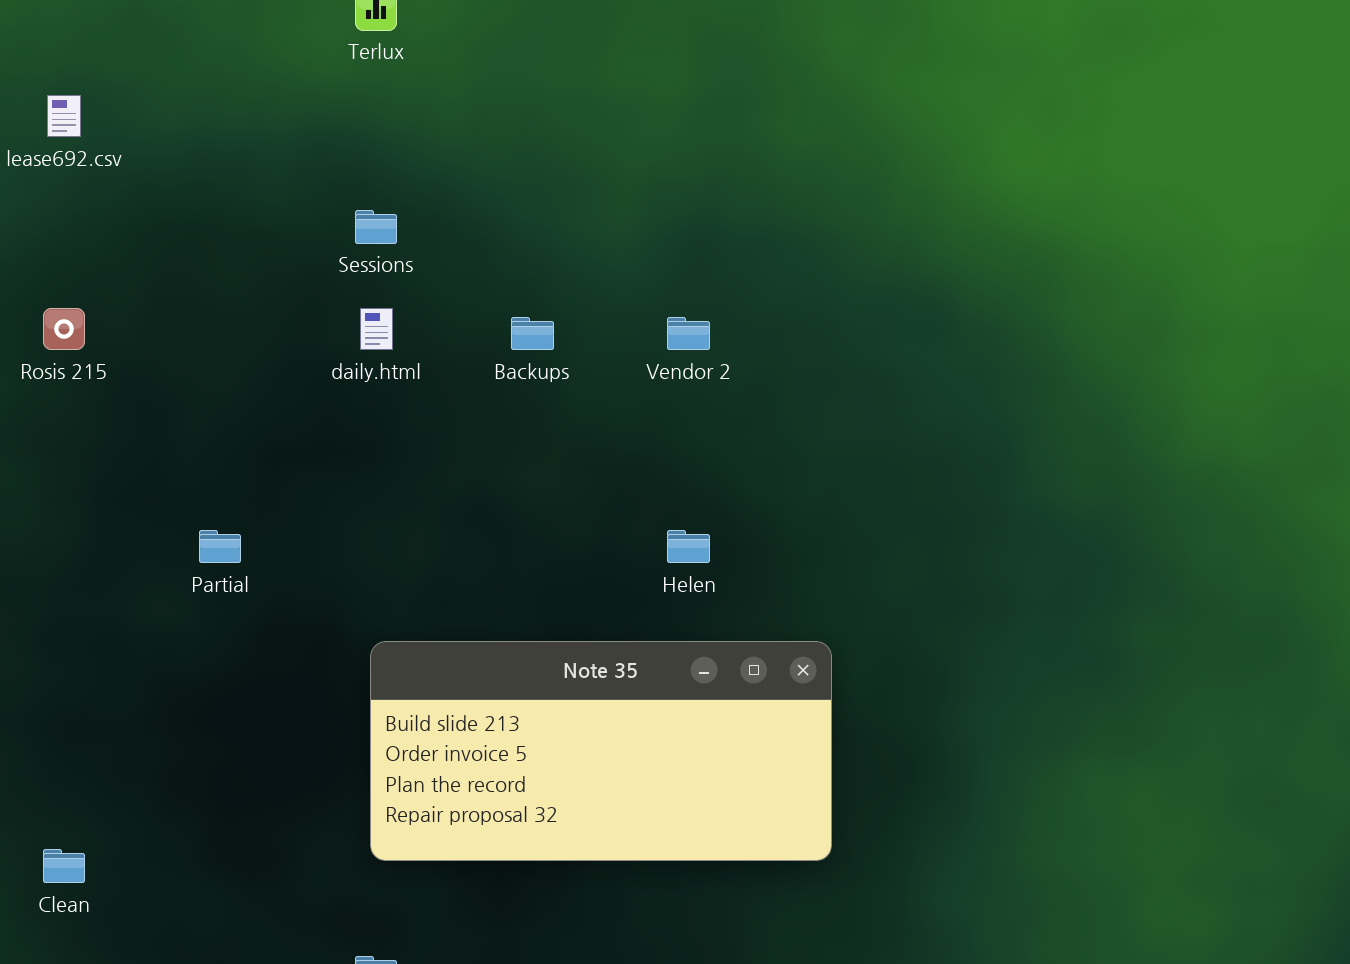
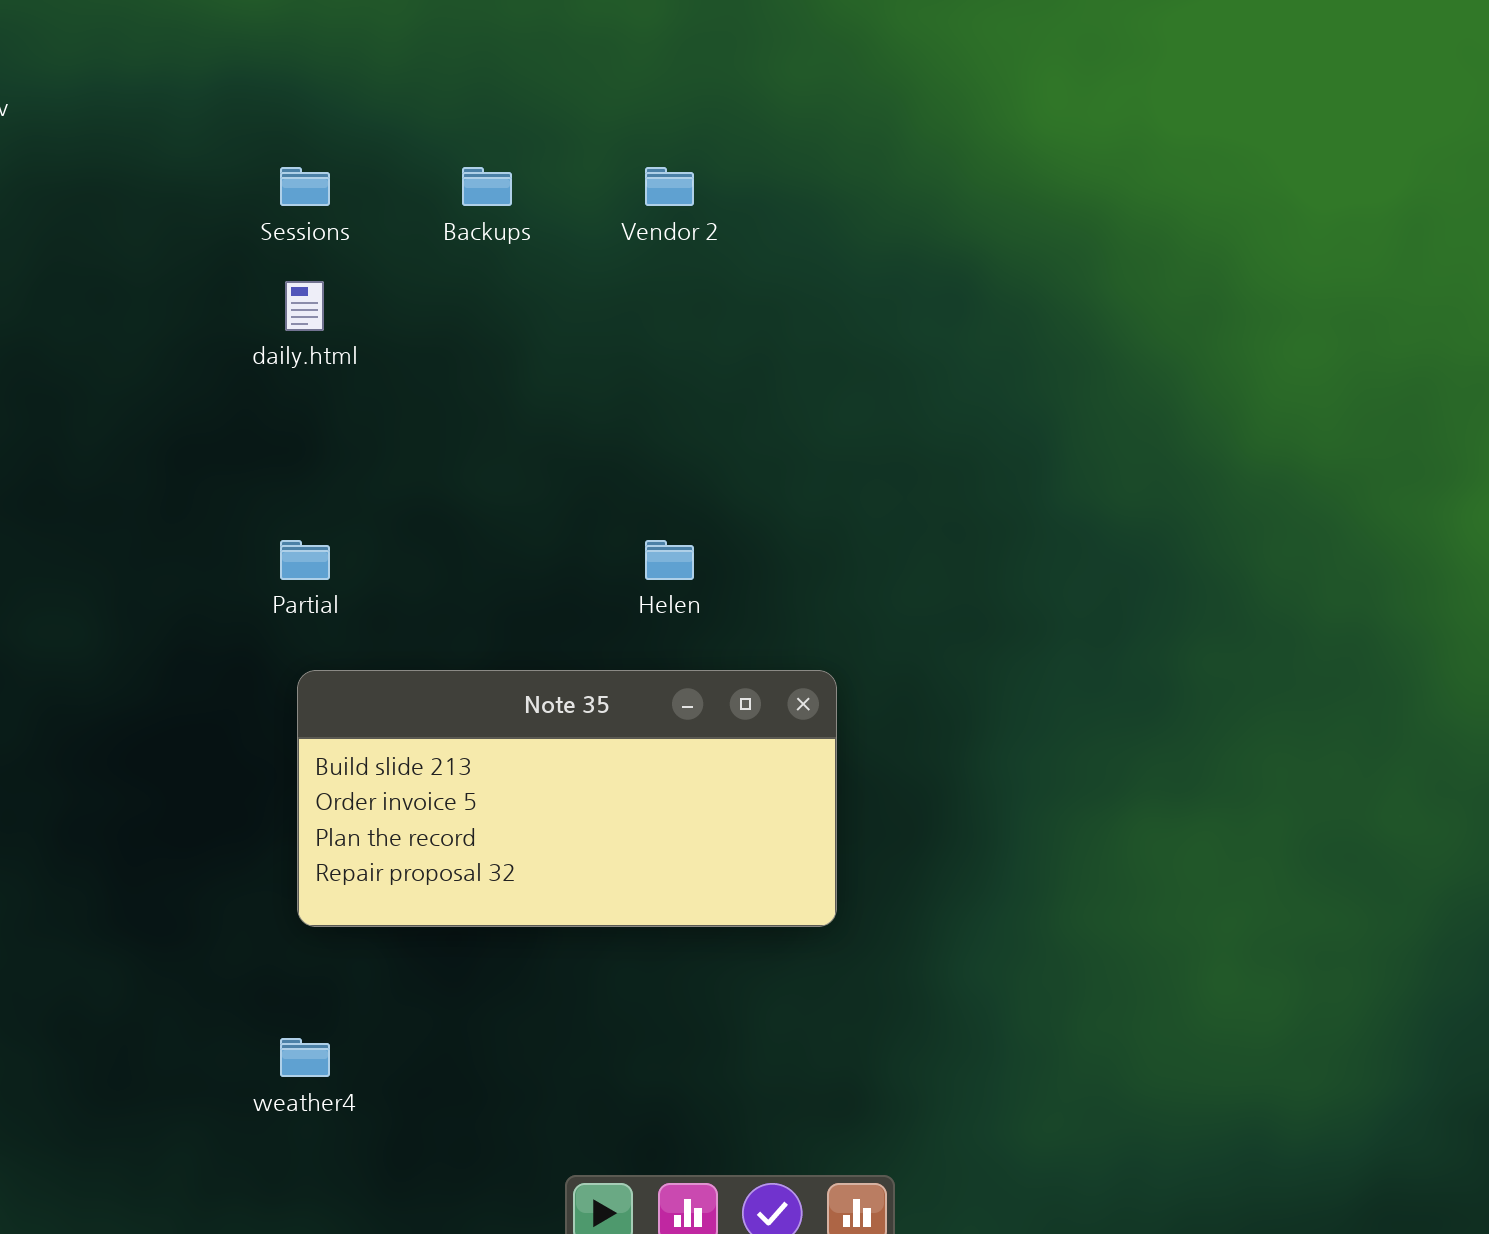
Backups: [511,317,554,350] -> [462,167,512,206], moved
Vendor 2: [667,317,710,350] -> [645,167,694,206], moved
Partial: [199,530,241,563] -> [280,540,330,580], moved

